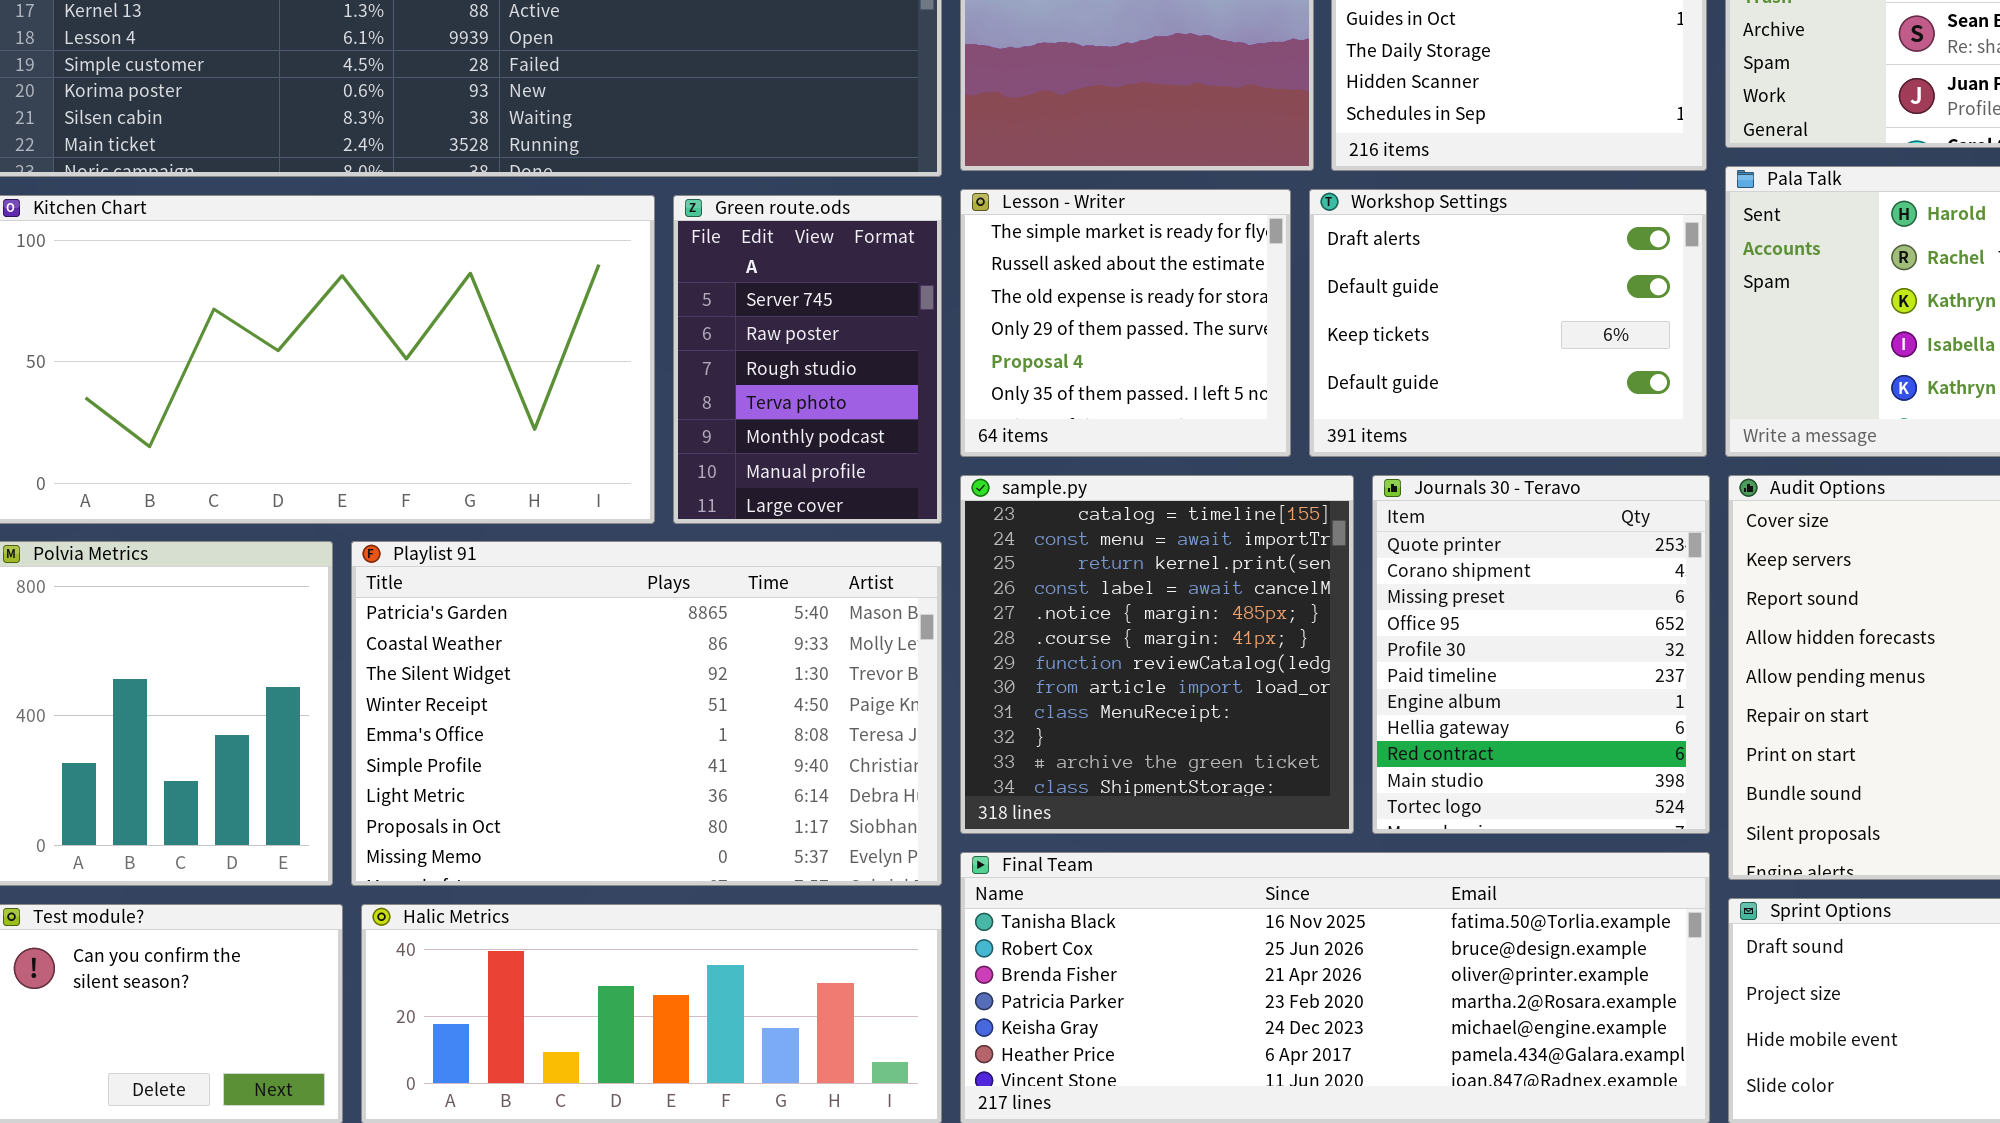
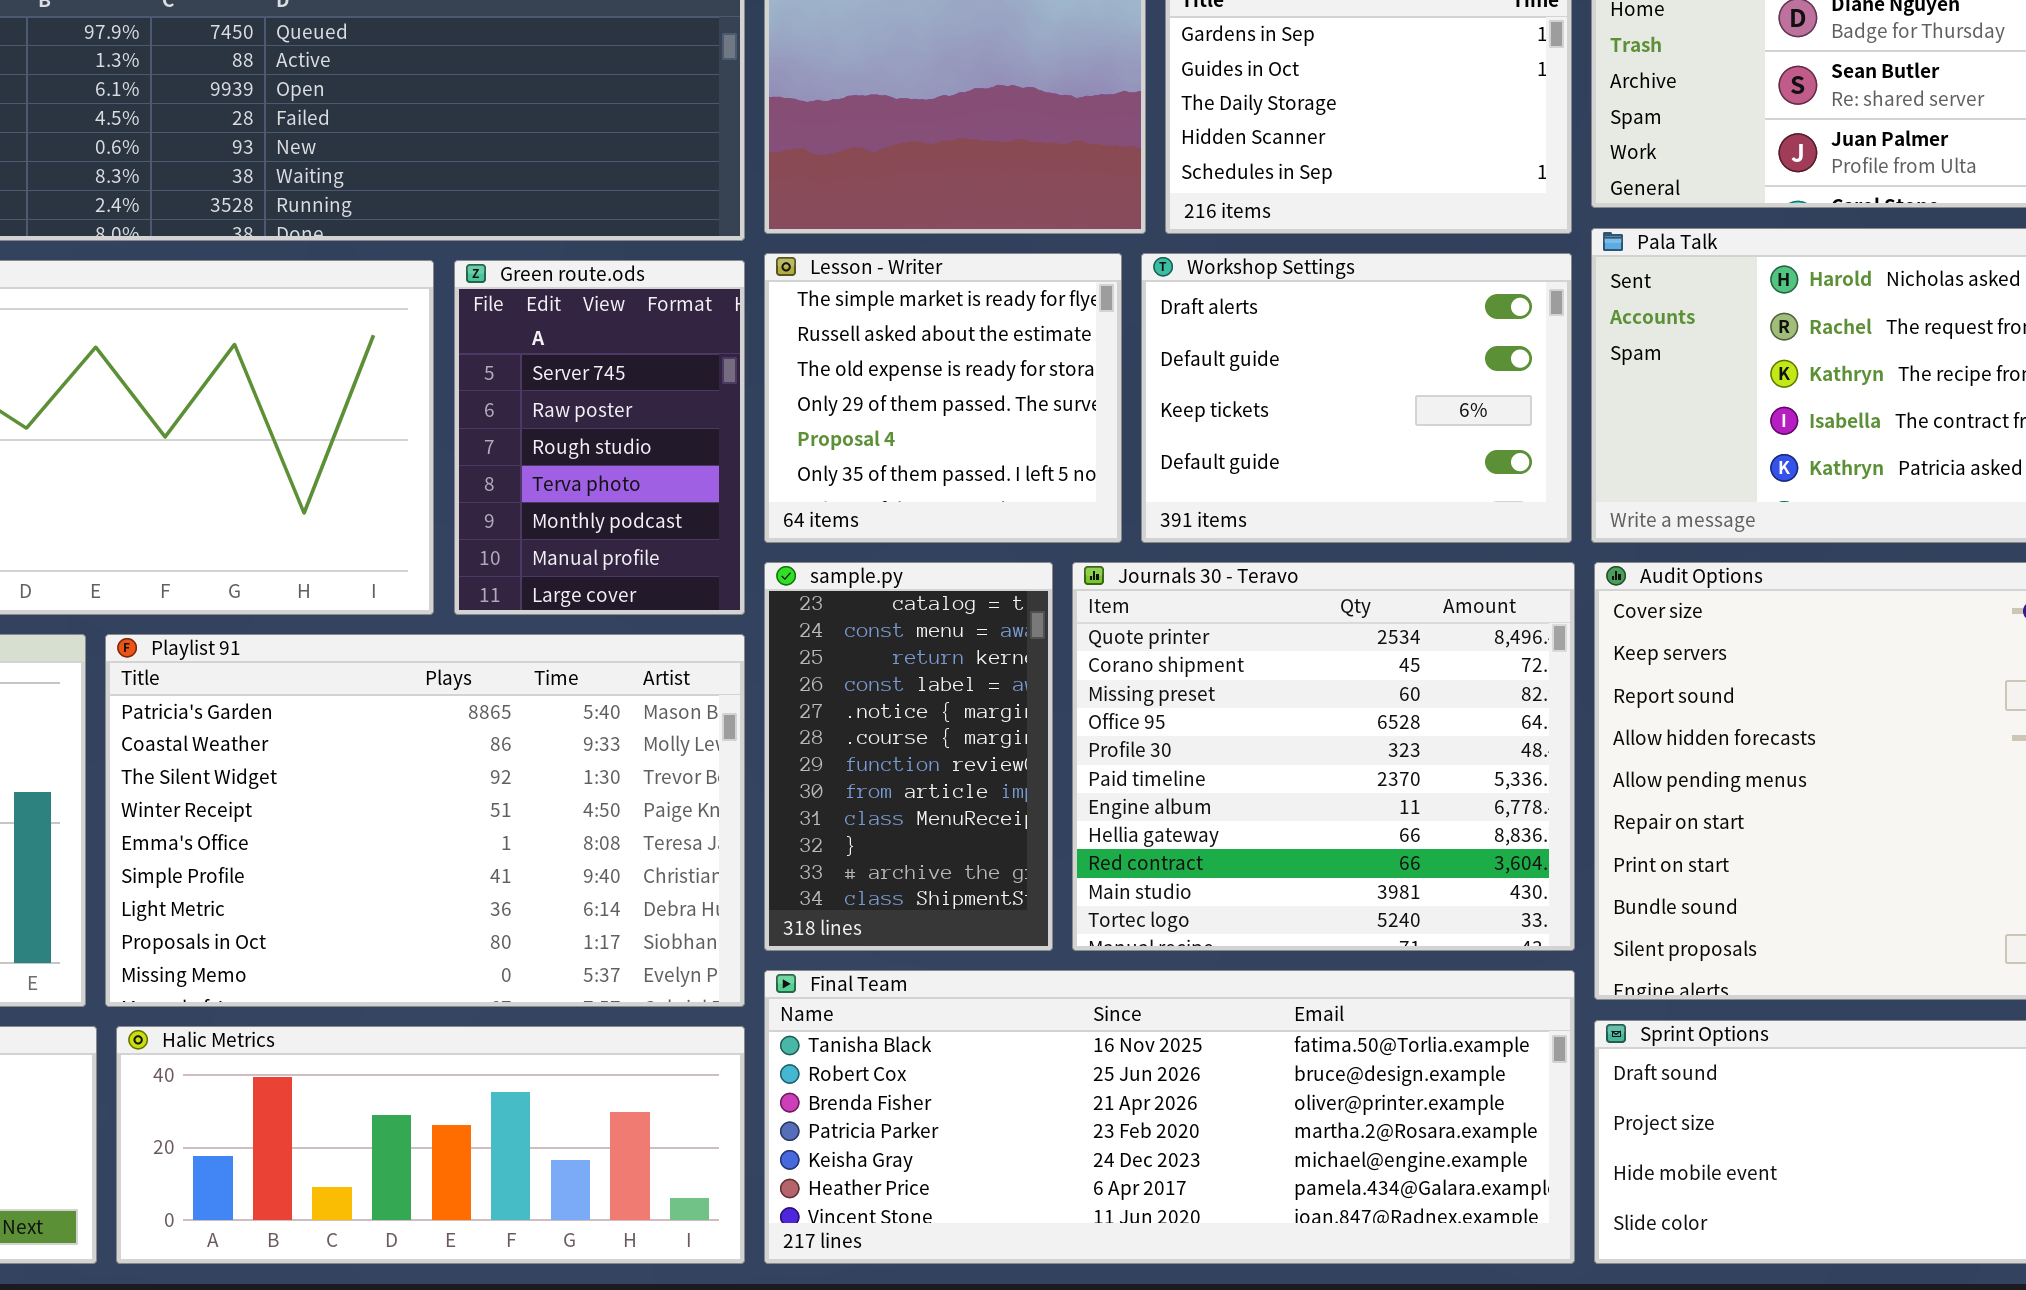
sample.py: [960,475,1354,834] -> [764,562,1053,951], resized
Journals 30 - Teravo: [1372,475,1710,834] -> [1072,562,1575,951], resized

